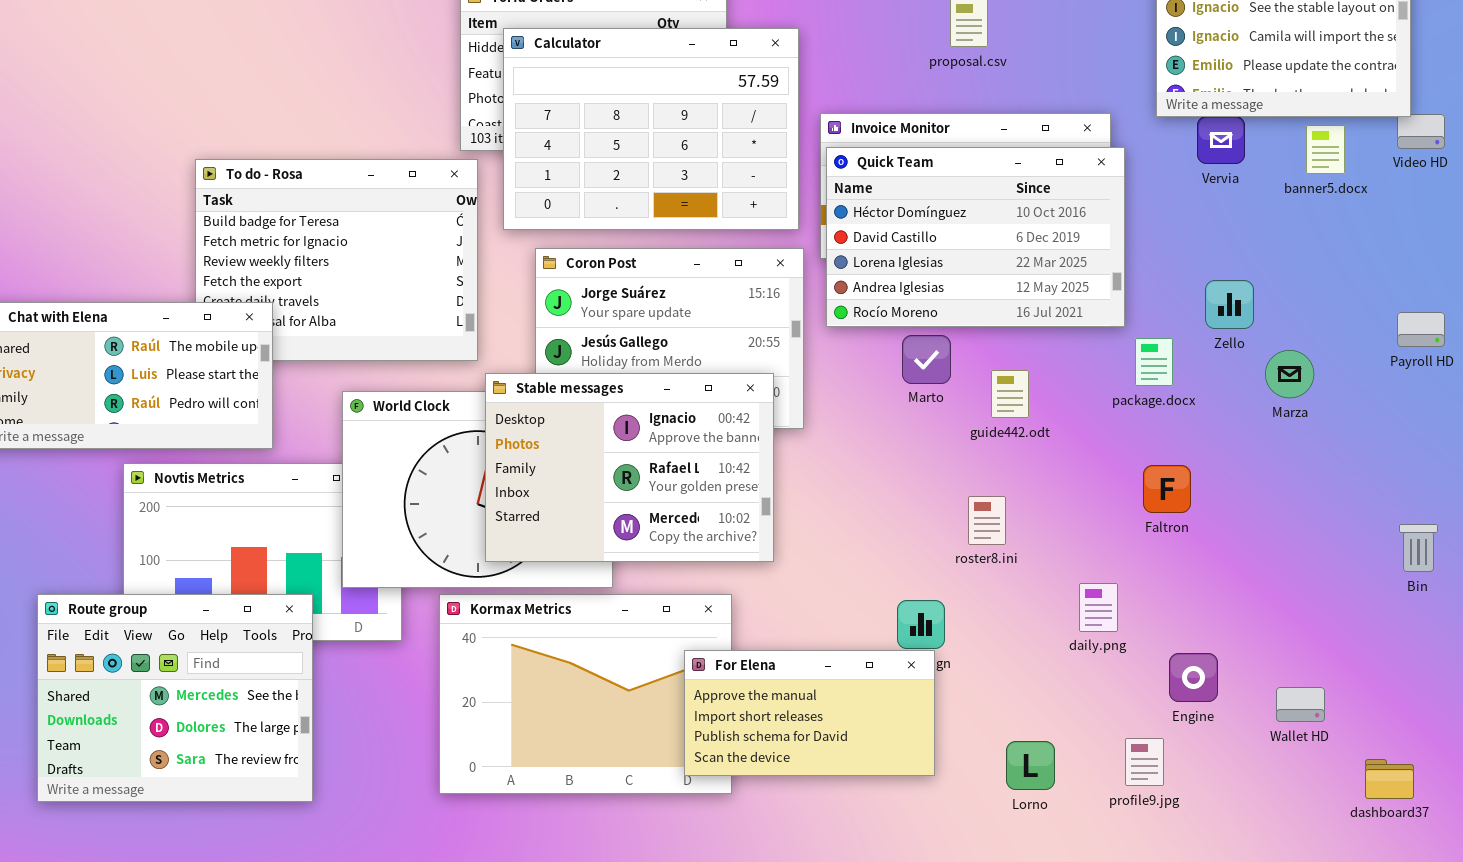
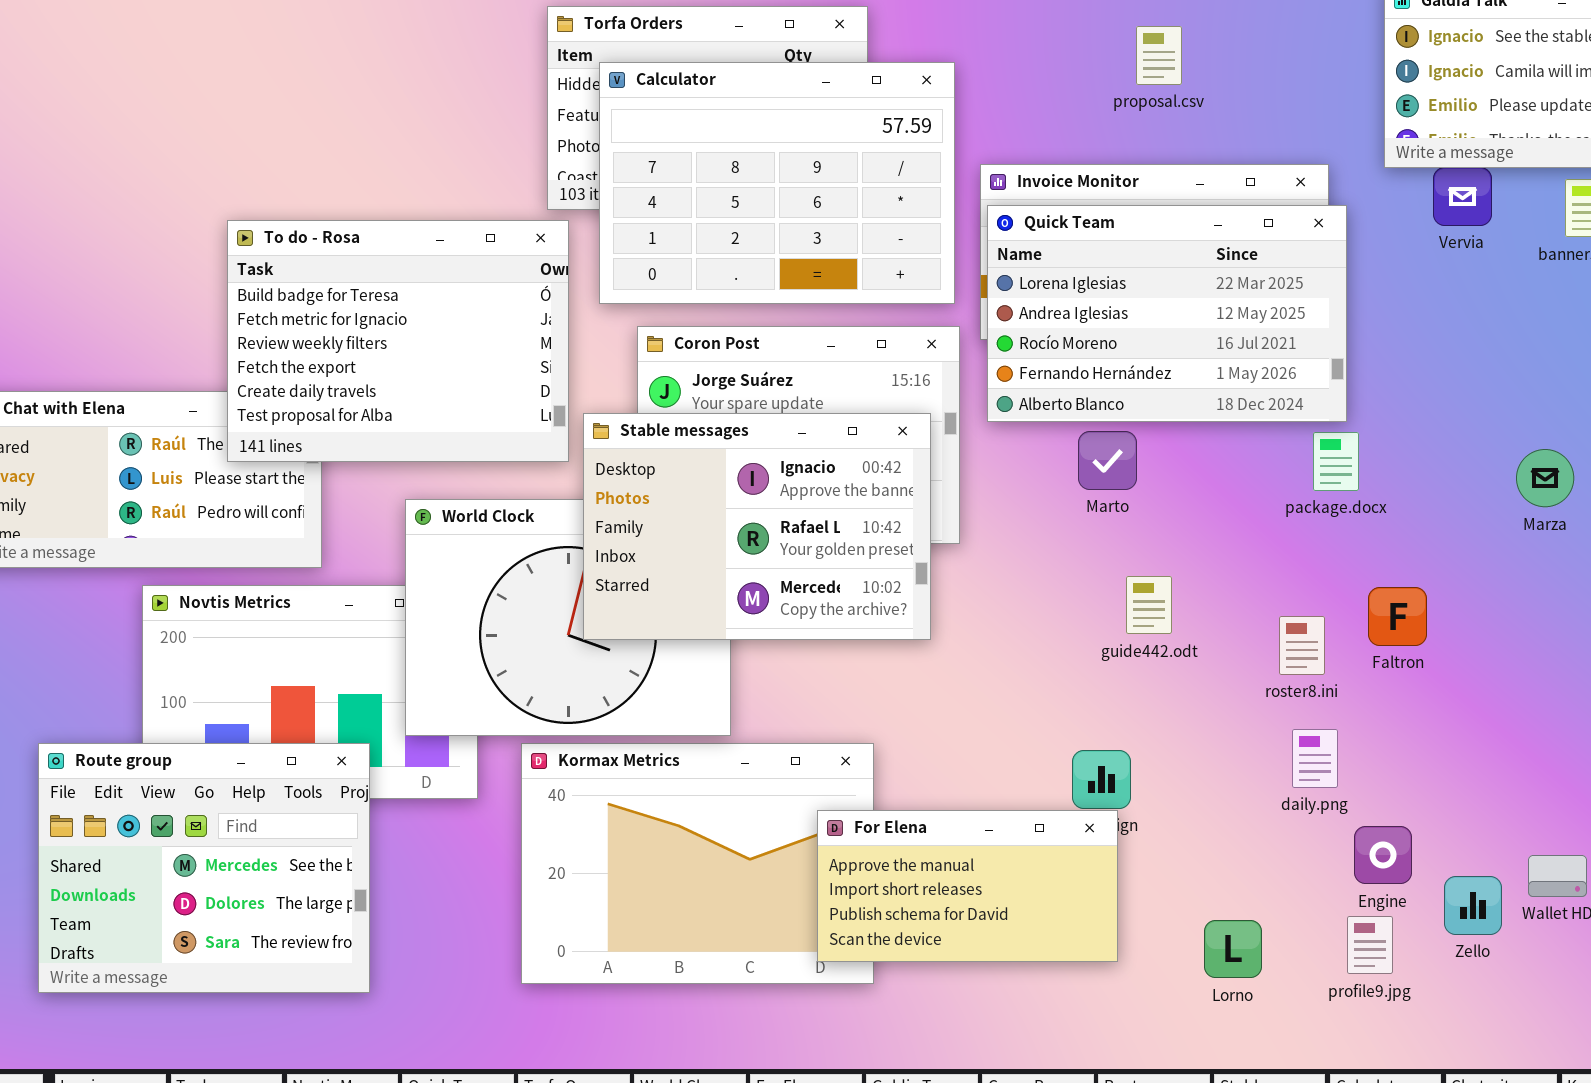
Quick Team: [826,147,1125,327] -> [987,205,1347,422], scrolled down 2 rows
To do - Rosa: [195,159,478,361] -> [227,220,569,462], raised
Zello: [1205,280,1254,329] -> [1444,876,1502,935], moved
package.docx: [1135,338,1173,386] -> [1313,432,1359,491], moved
guide442.odt: [991,370,1029,418] -> [1126,576,1172,634], moved
Stable messages: [485,373,774,562] -> [583,413,931,640], moved
roster8.ini: [968,496,1006,545] -> [1279,616,1325,675], moved
Engine: [1169,653,1218,702] -> [1354,826,1412,884], moved

